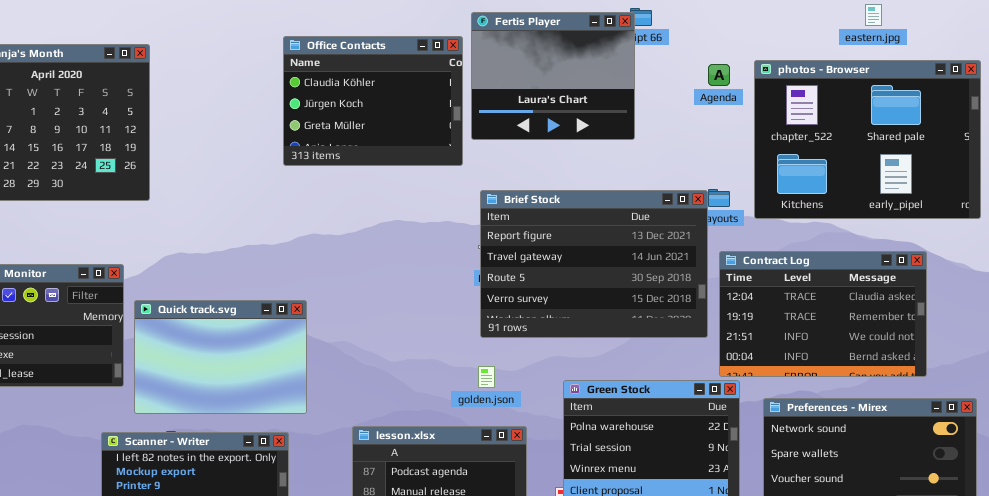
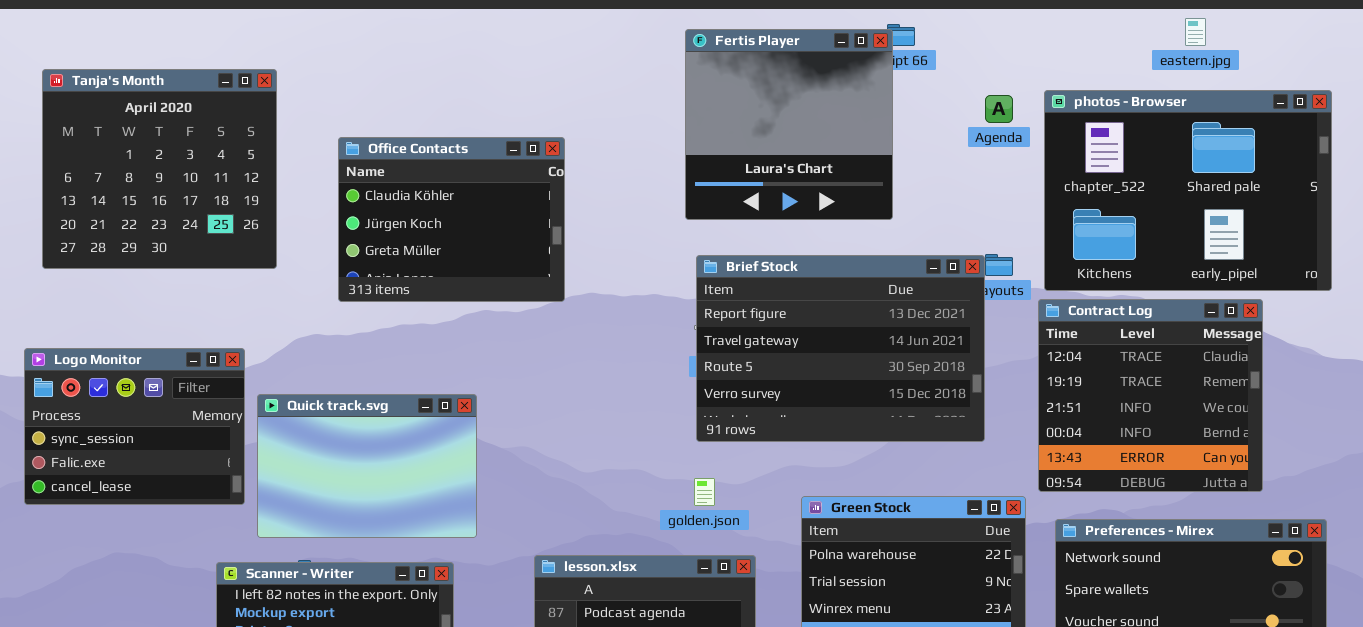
Fertis Player: [471,12,635,140] -> [685,29,893,220], resized
Office Contacts: [283,36,463,166] -> [338,137,565,302], moved
Contract Log: [719,251,927,377] -> [1038,299,1263,492], resized

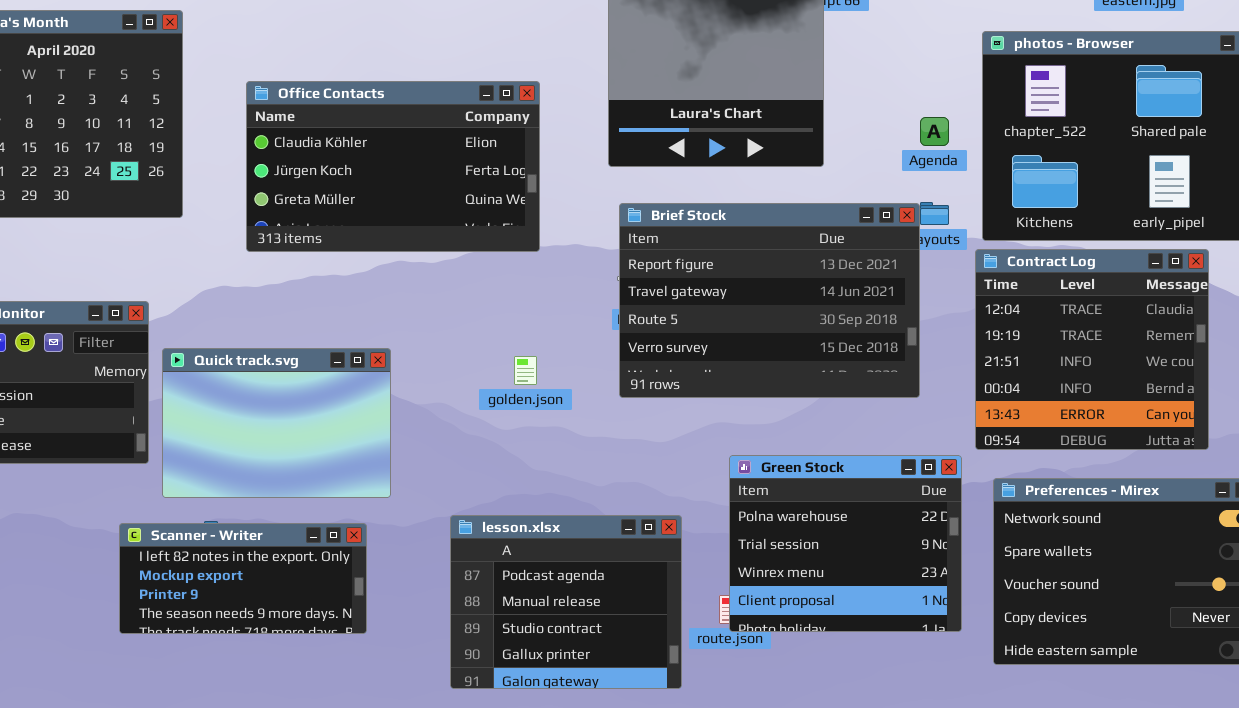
Agenda: [985,95,1013,123] -> [920,117,949,146], moved
Office Contacts: [338,137,565,302] -> [246,81,540,252], resized
golden.json: [694,478,715,506] -> [514,356,537,385], moved

